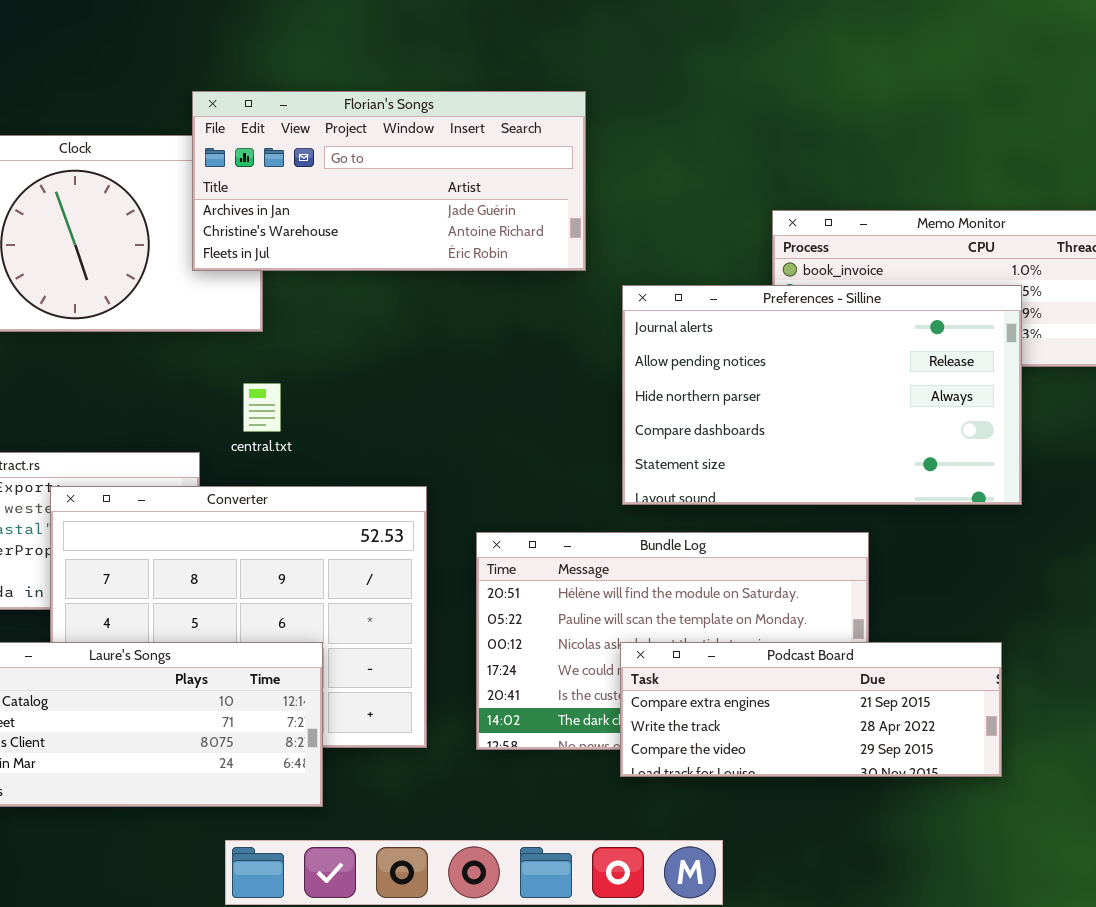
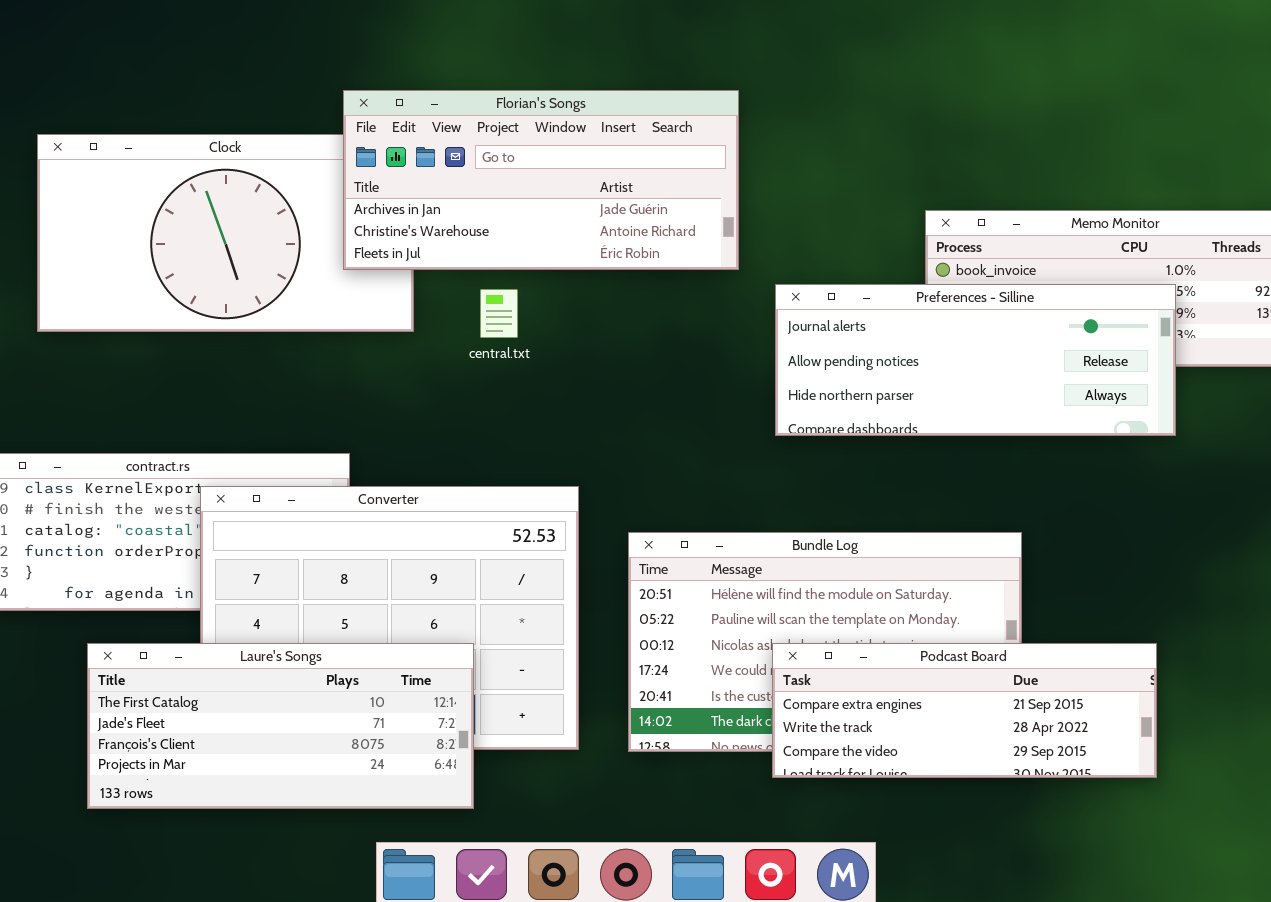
Preferences - Silline: [622,285,1022,505] -> [775,284,1176,436], resized
central.txt: [243,383,281,432] -> [480,289,518,338], moved

